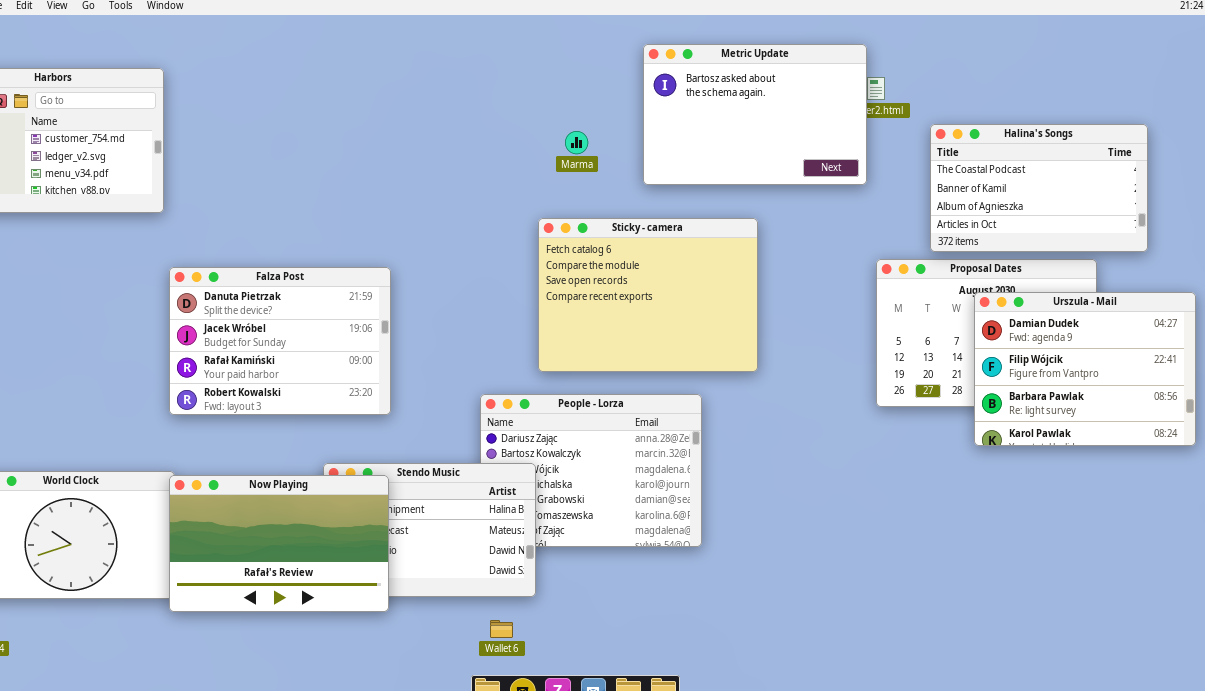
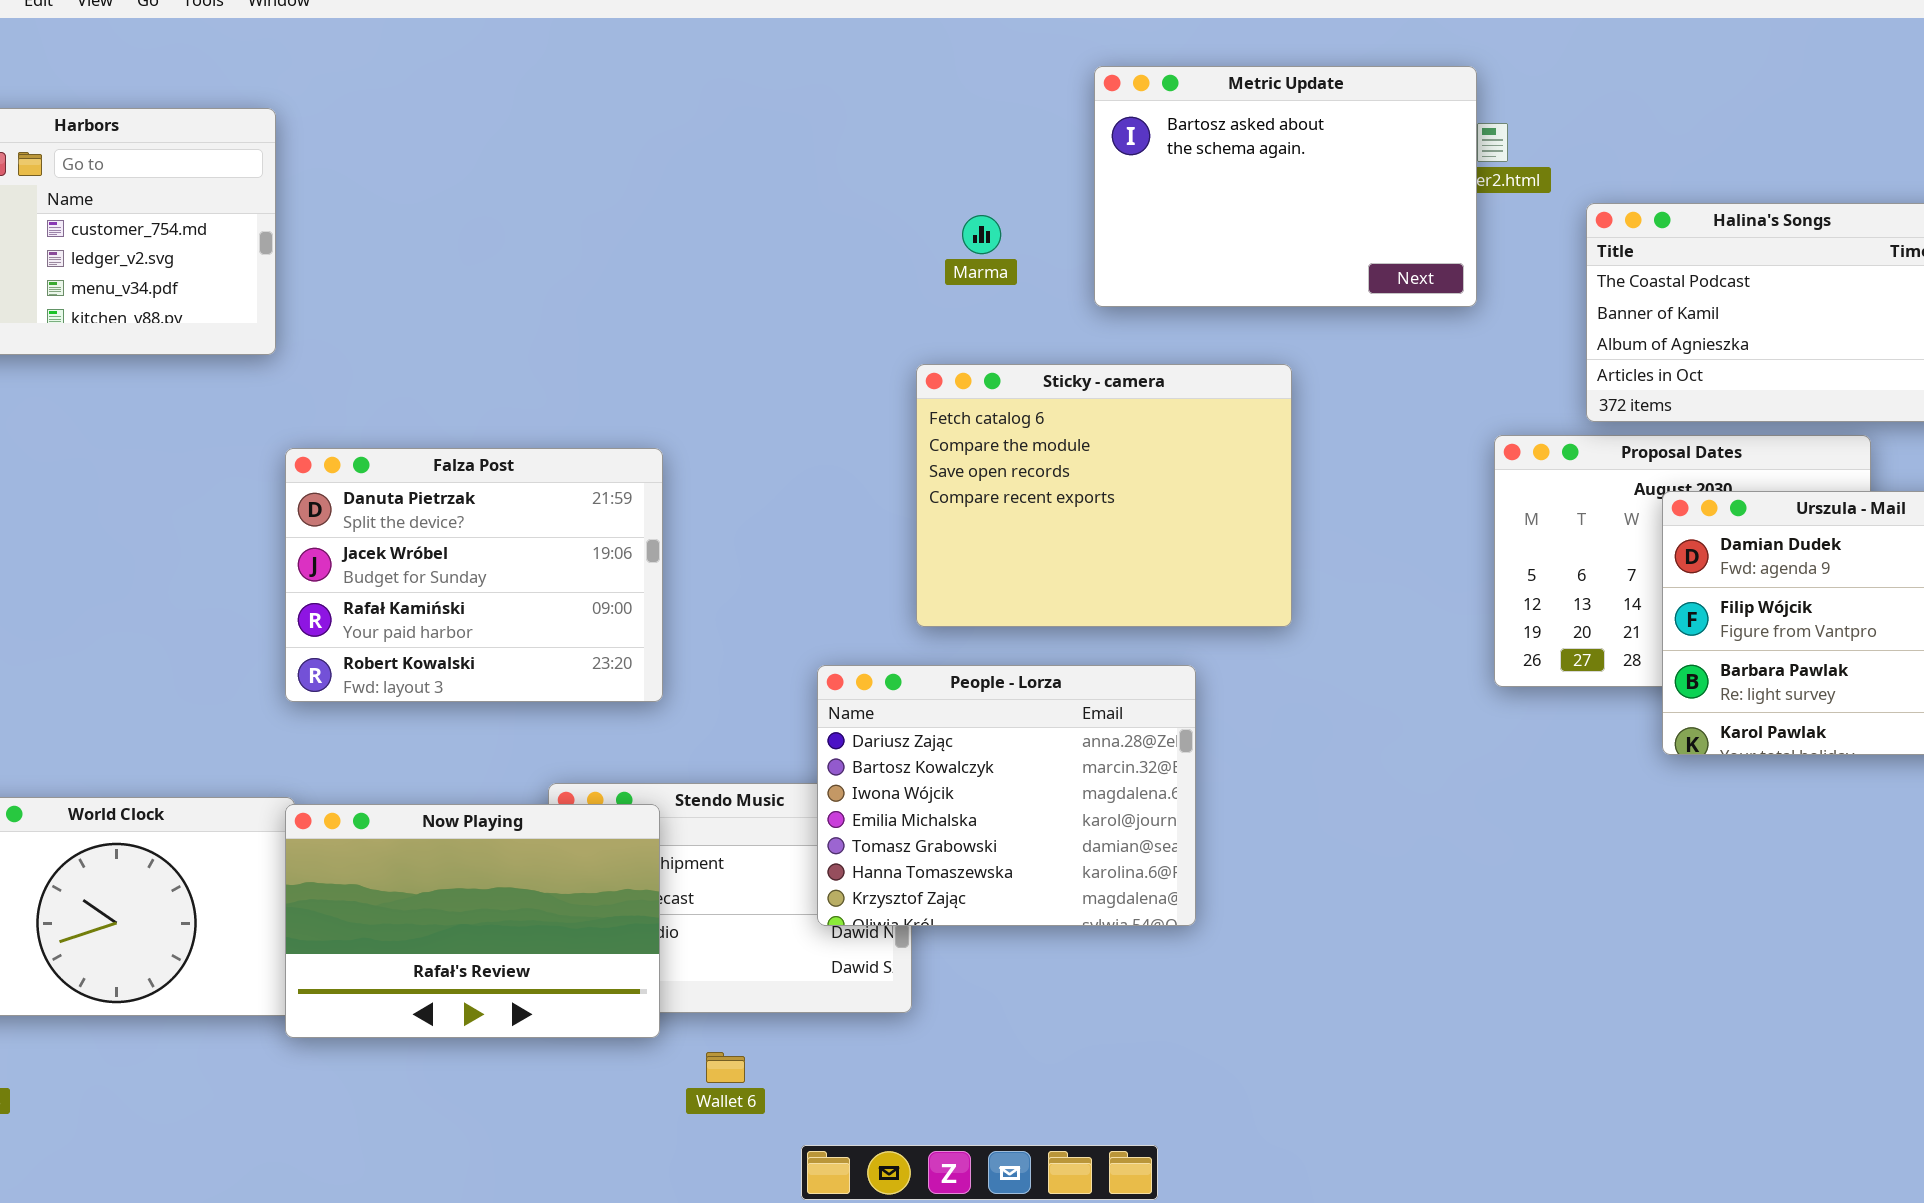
People - Lorza: [480,394,702,547] -> [817,665,1196,926], raised
Wallet 6: [490,620,513,638] -> [706,1052,745,1083], moved

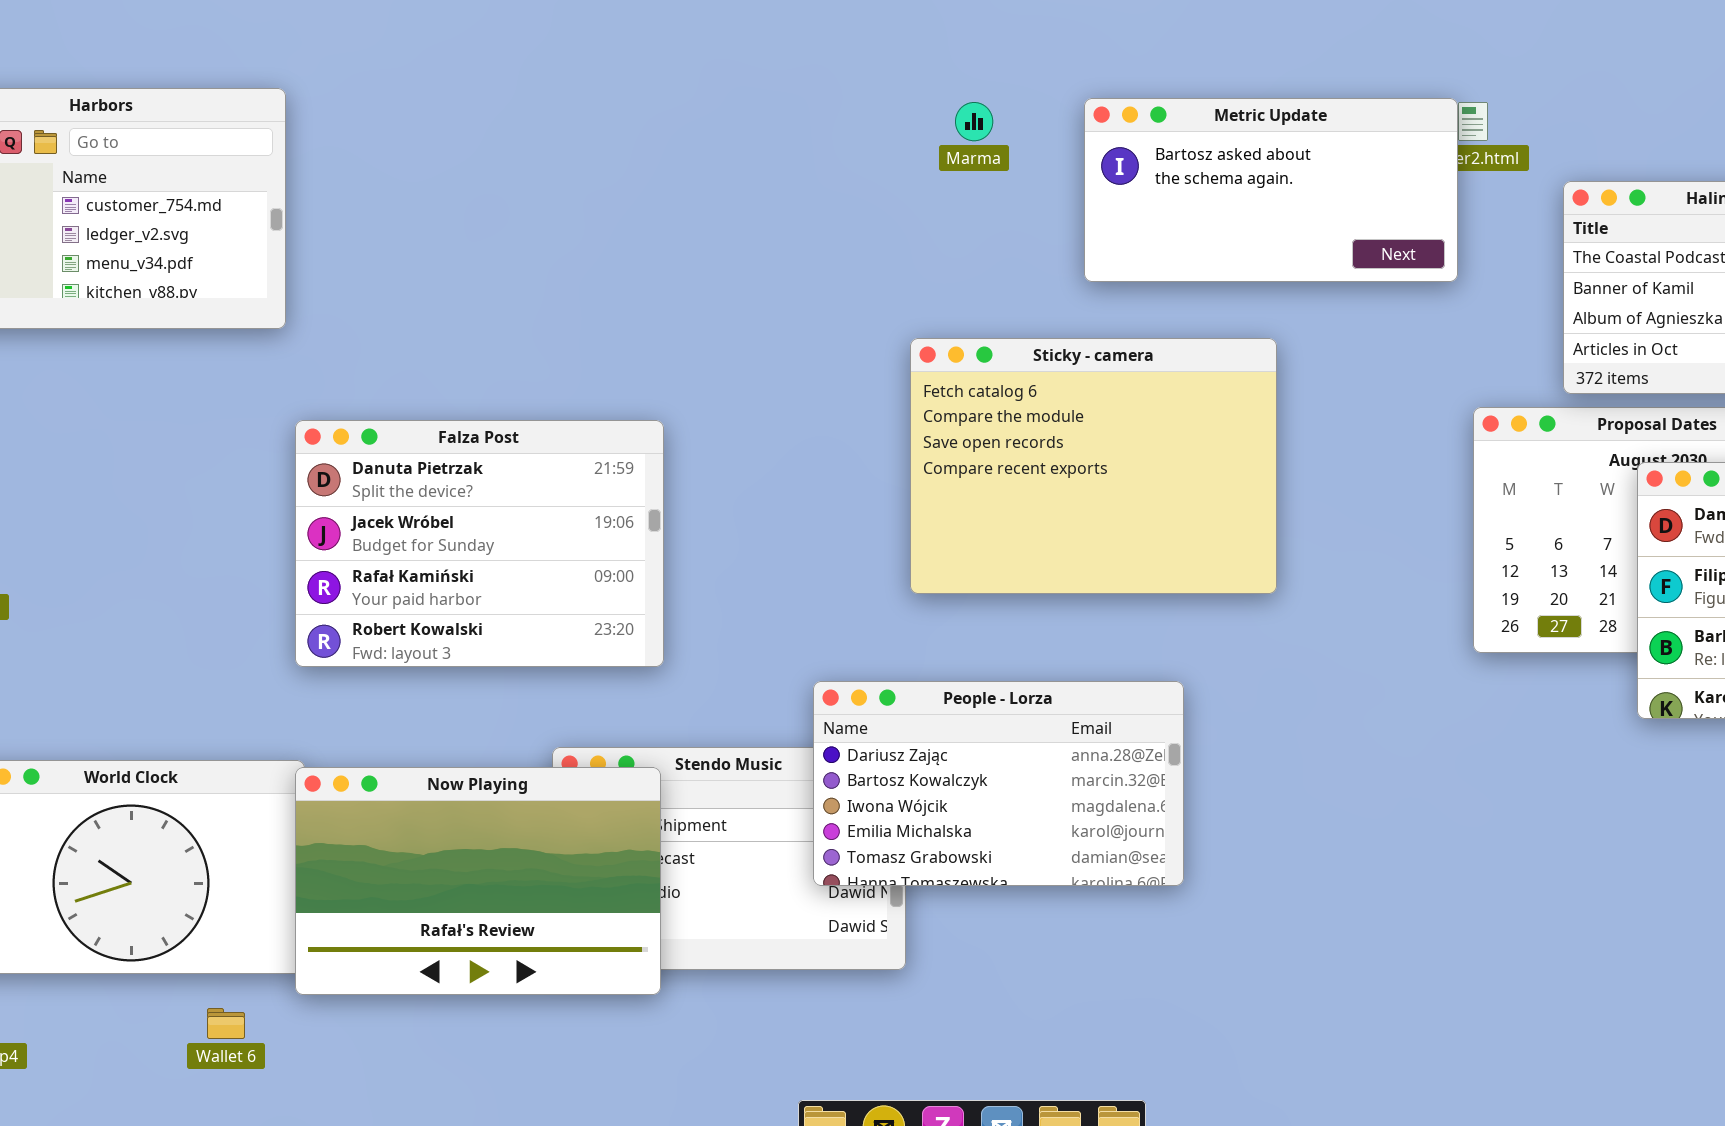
Metric Update: [1094,66,1477,307] -> [1084,98,1458,282], resized
Marma: [962,215,1001,254] -> [955,102,993,141], moved
People - Lorza: [817,665,1196,926] -> [813,681,1184,886], resized
Wallet 6: [706,1052,745,1083] -> [207,1008,245,1039], moved

